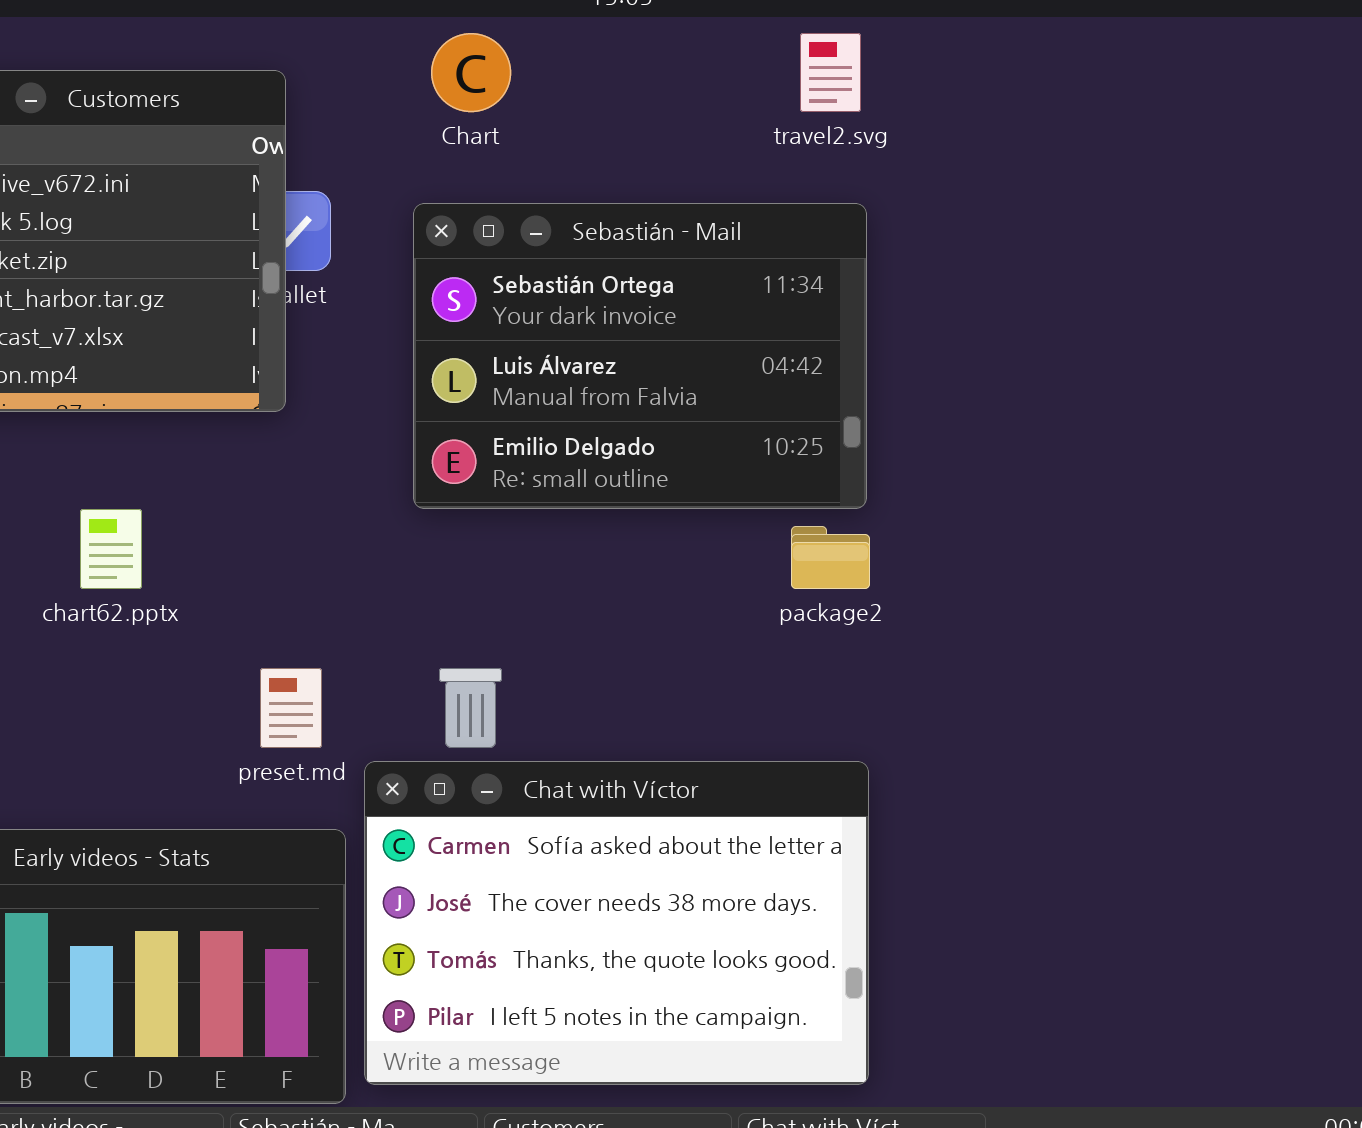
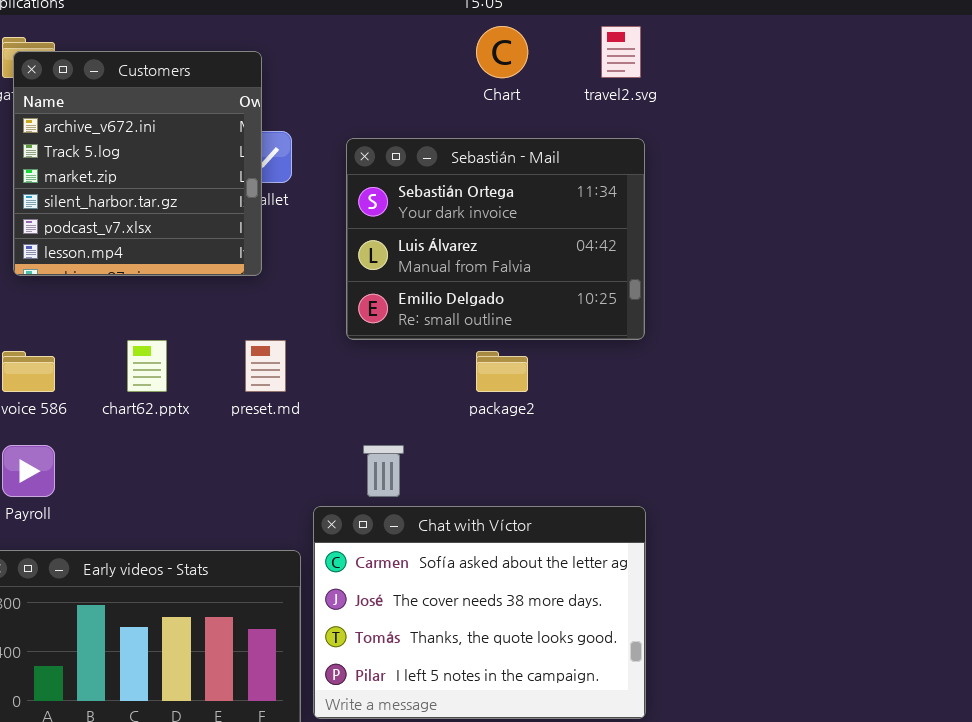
Chart: [431,33,511,112] -> [476,26,528,78], moved
package2: [791,526,870,589] -> [476,351,528,392], moved
preset.md: [260,668,322,748] -> [245,340,286,392], moved

